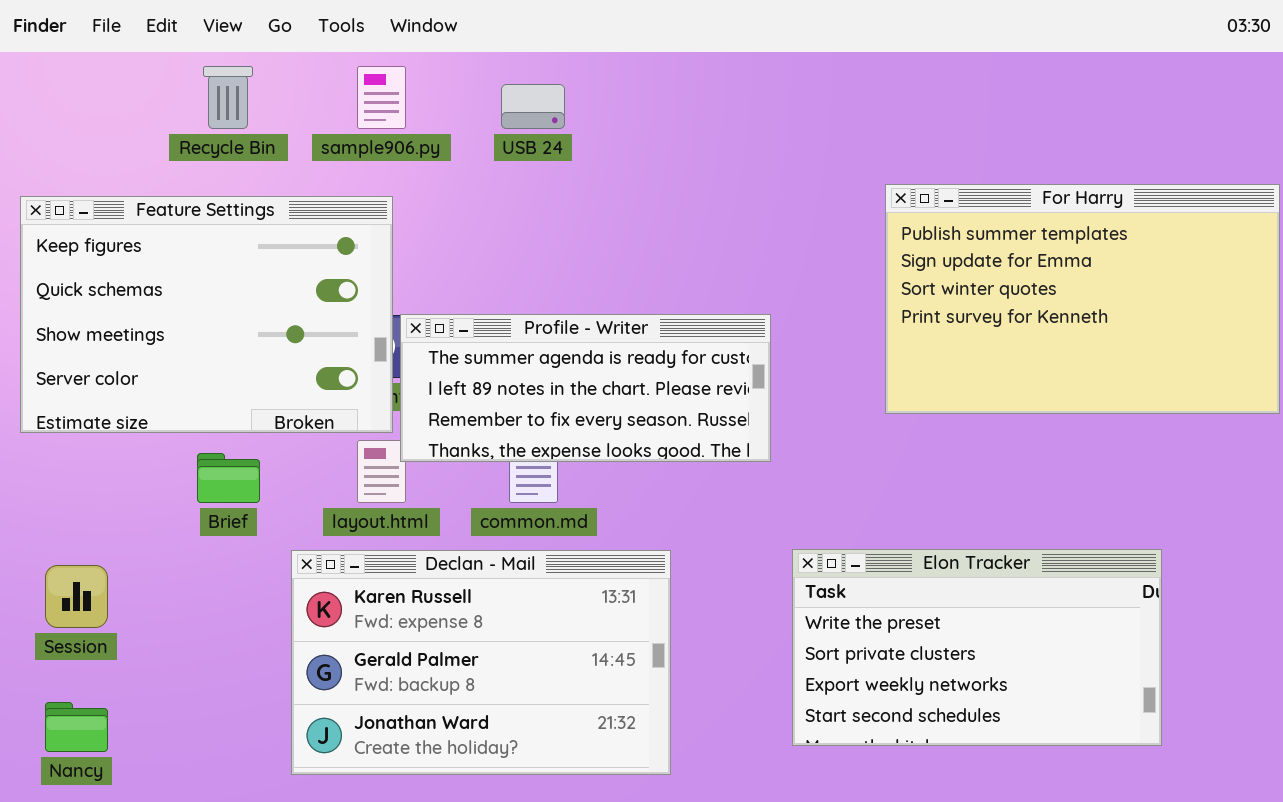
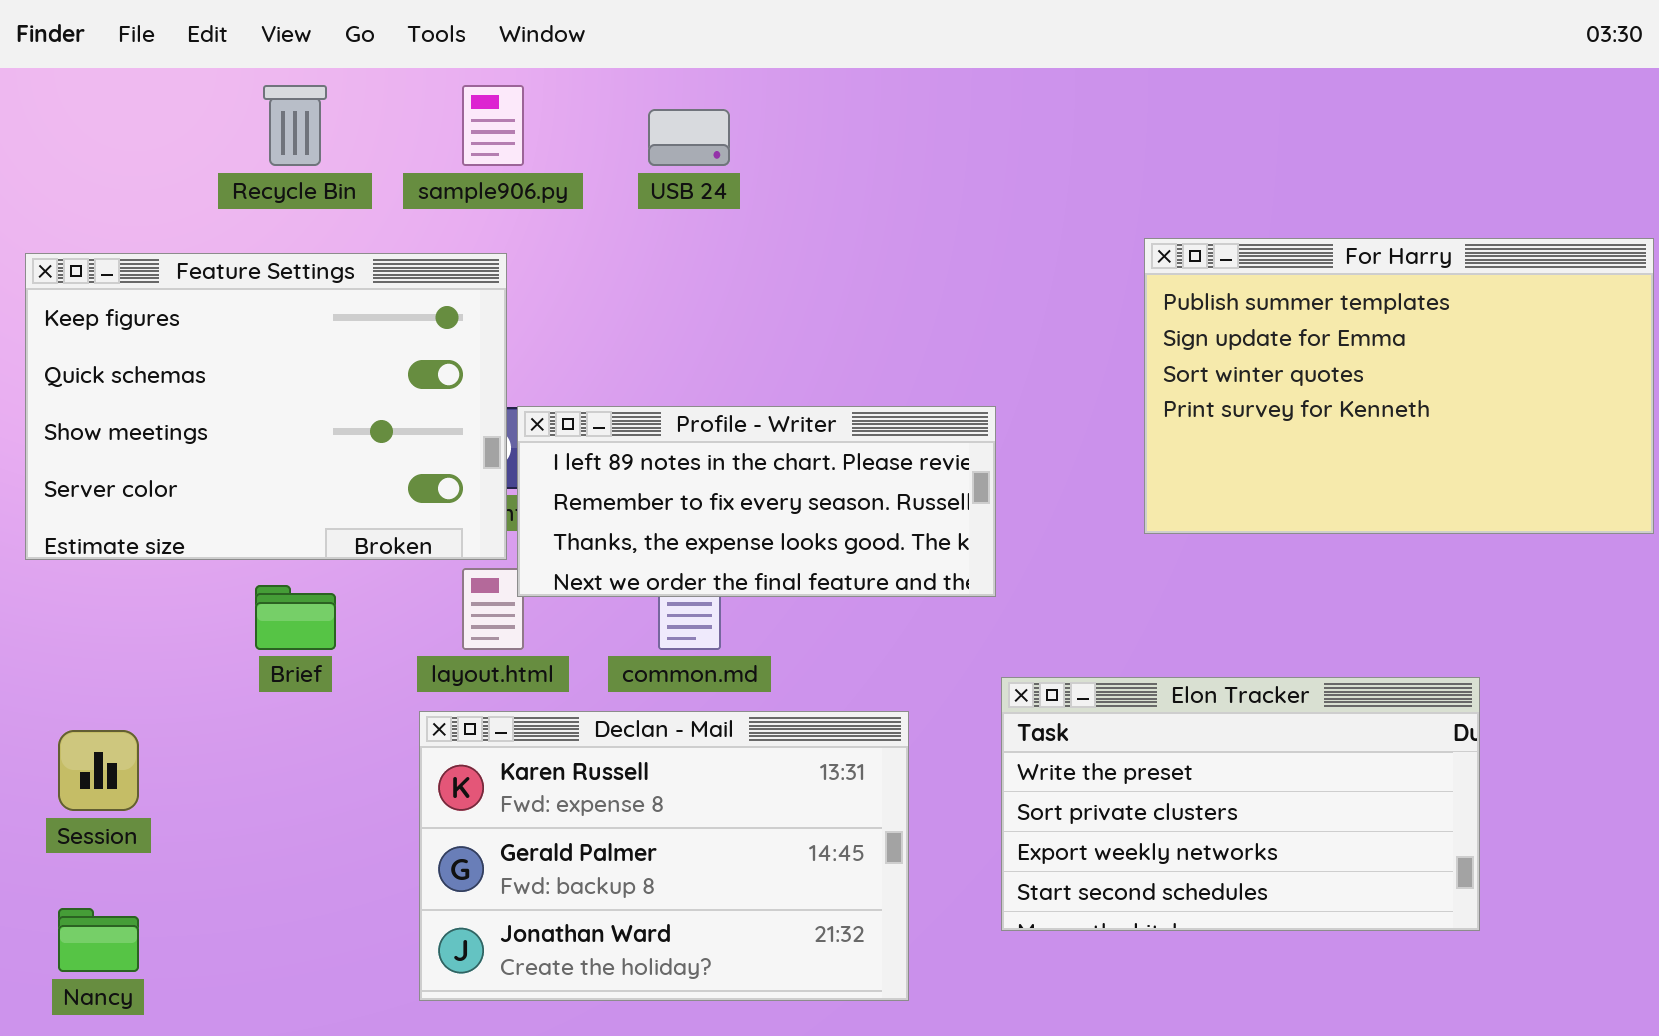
Profile - Writer: [400,314,771,462] -> [517,406,996,597], scrolled down 1 row
Elon Tracker: [792,549,1162,746] -> [1001,677,1480,931], moved
Declan - Mail: [291,550,671,775] -> [419,711,909,1001], moved

